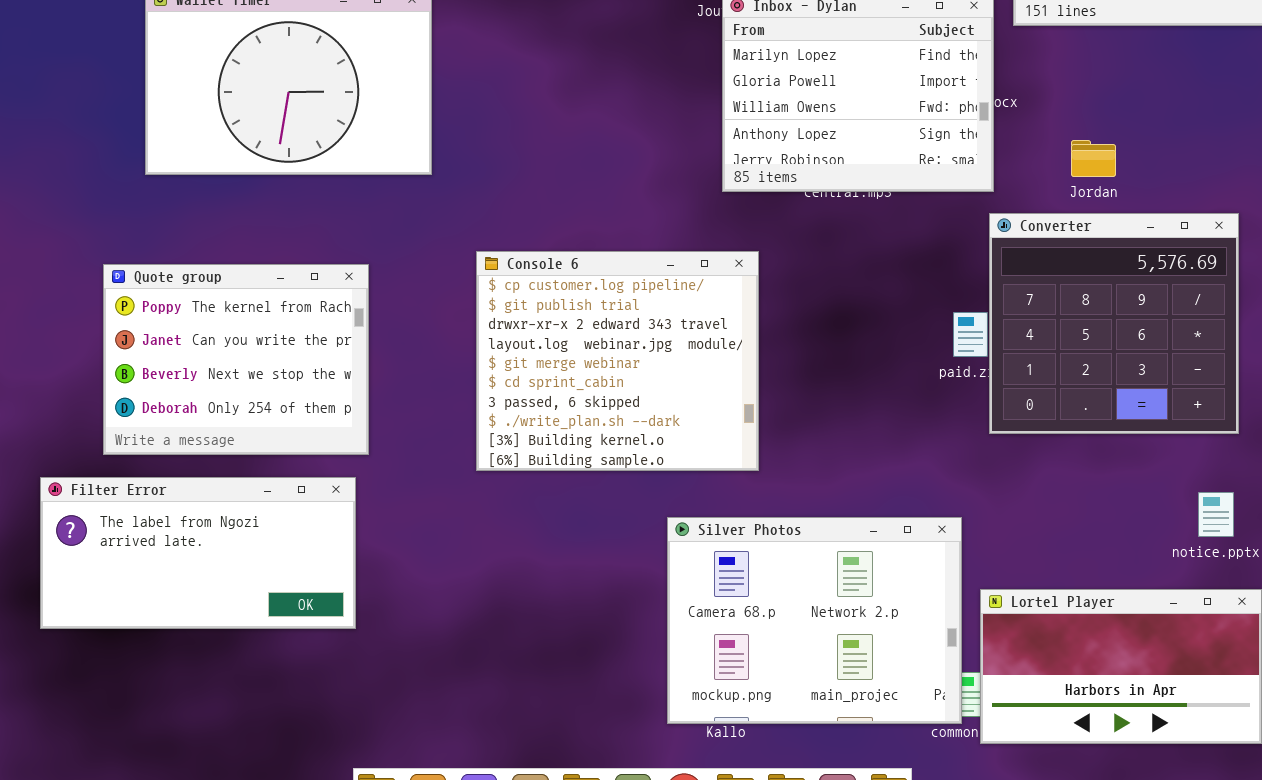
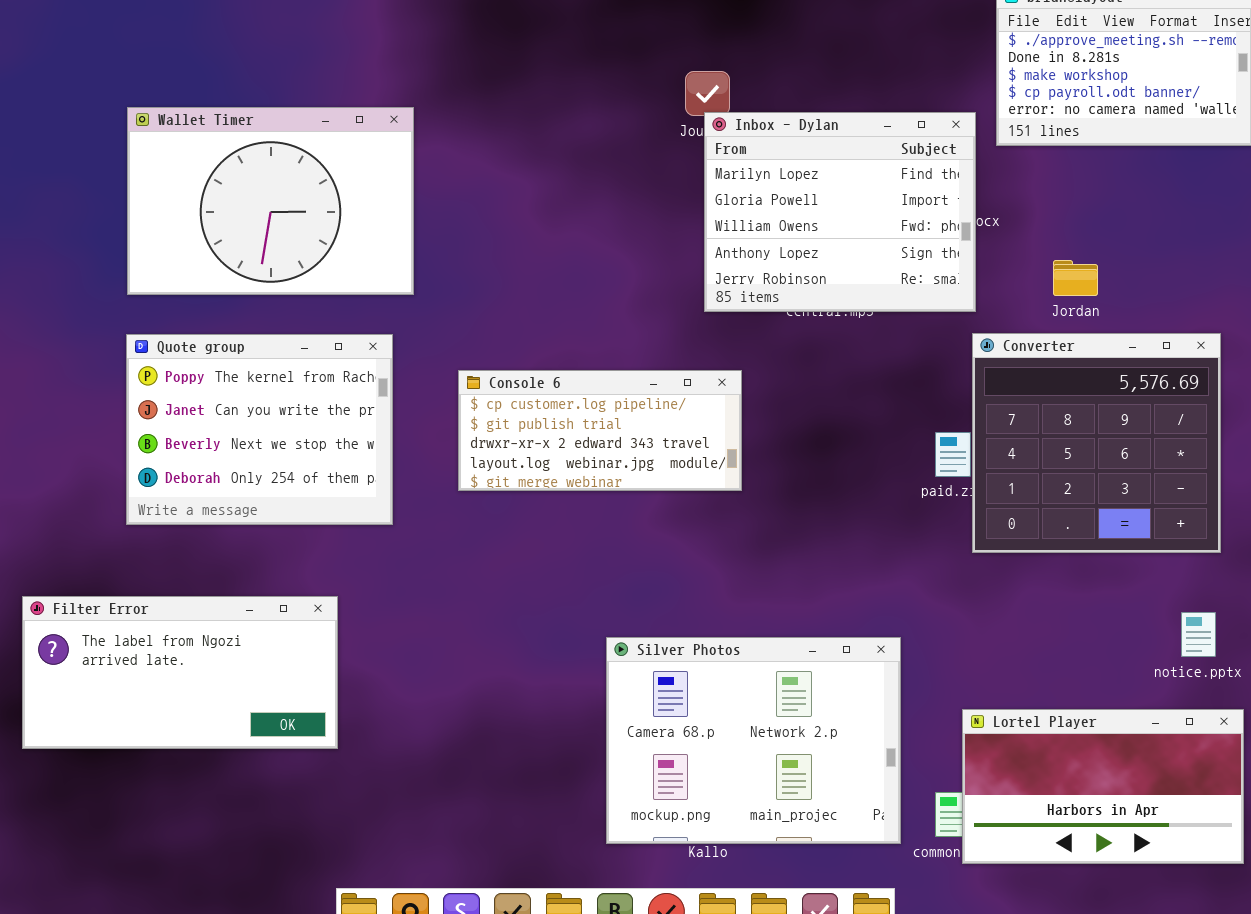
Console 6: [476,251,759,471] -> [458,370,742,491], resized
Quote group: [103,264,369,455] -> [126,334,393,525], moved
Silver Photos: [667,517,962,724] -> [606,637,901,844], moved

